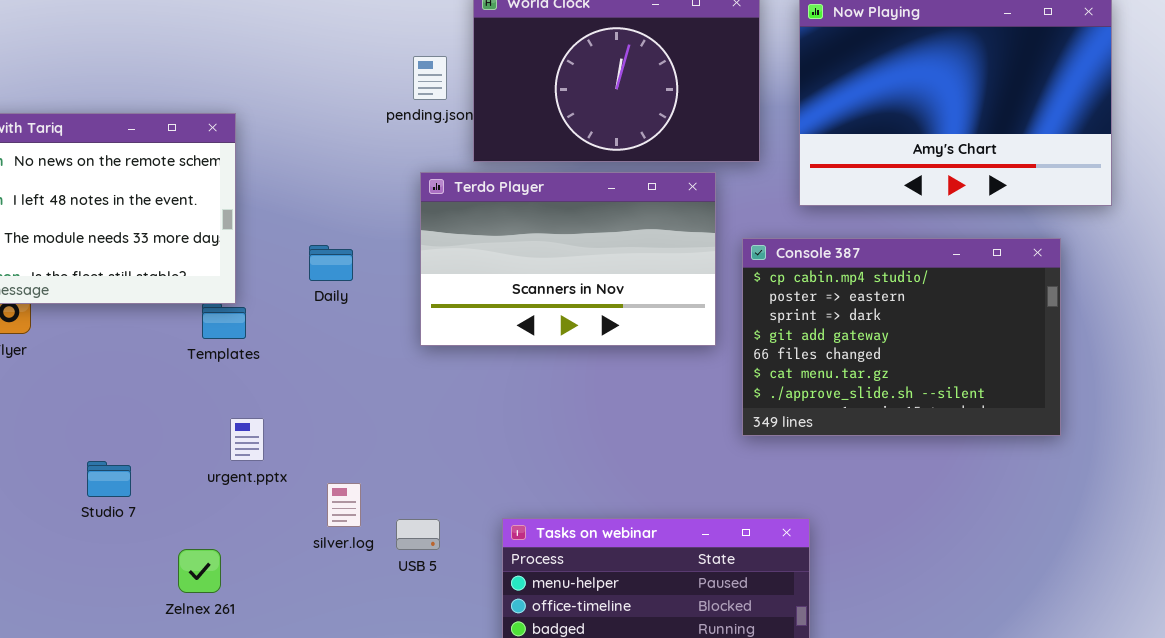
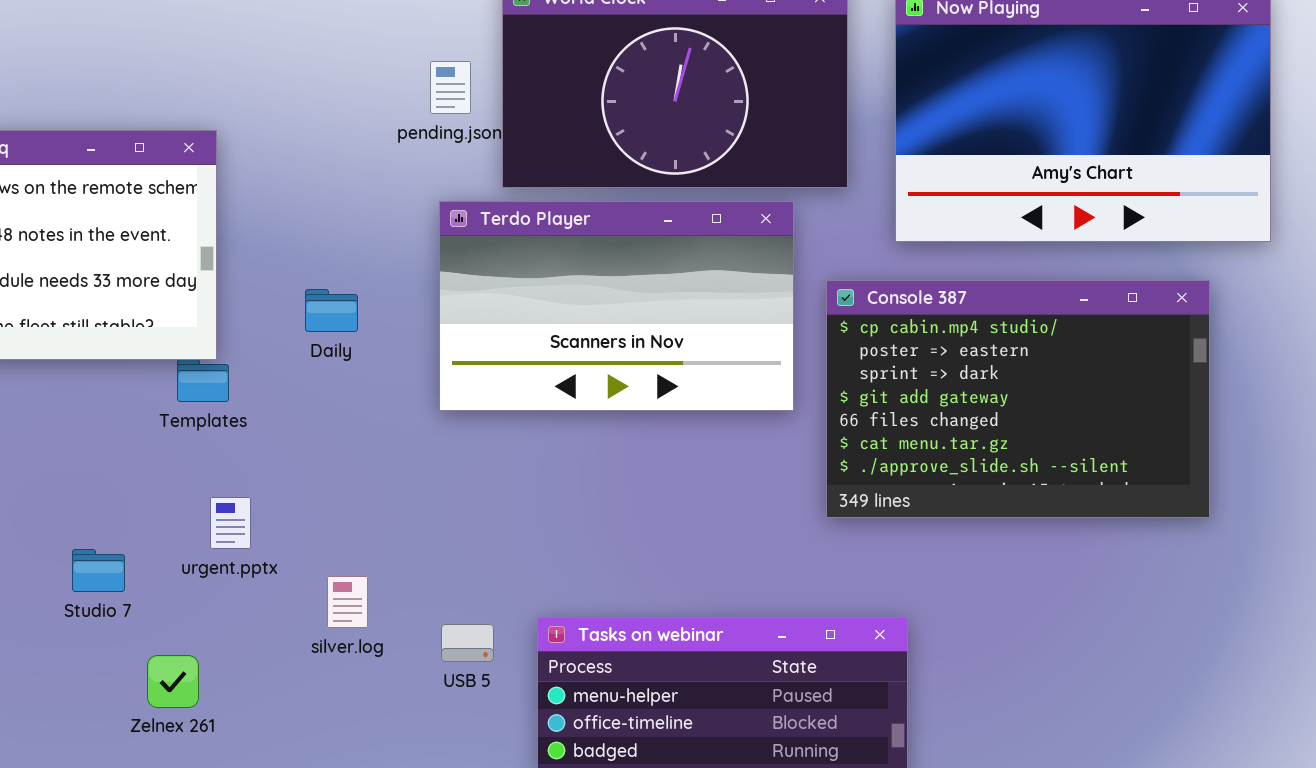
Studio 7: [87,461,131,497] -> [72,549,125,592], moved
USB 5: [396,519,440,550] -> [441,624,494,662], moved

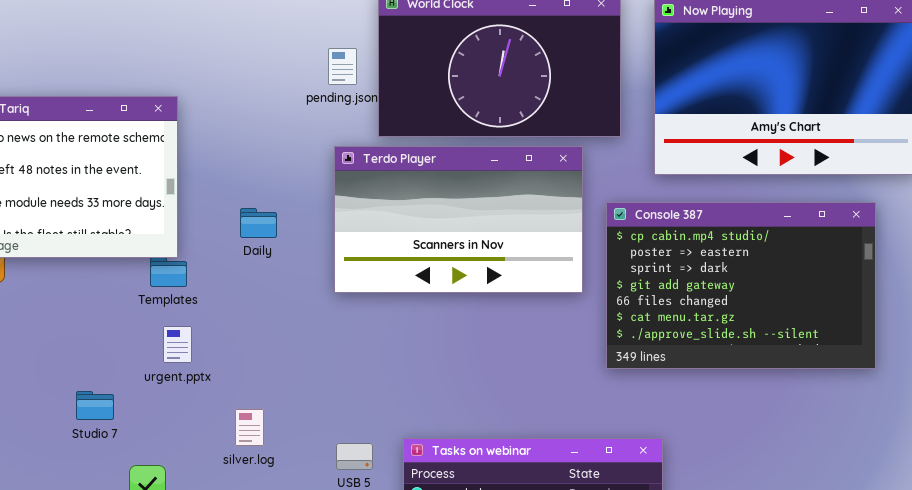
urgent.pptx: [210,497,251,549] -> [163,326,192,363], moved
silver.log: [327,576,368,628] -> [235,409,264,446], moved

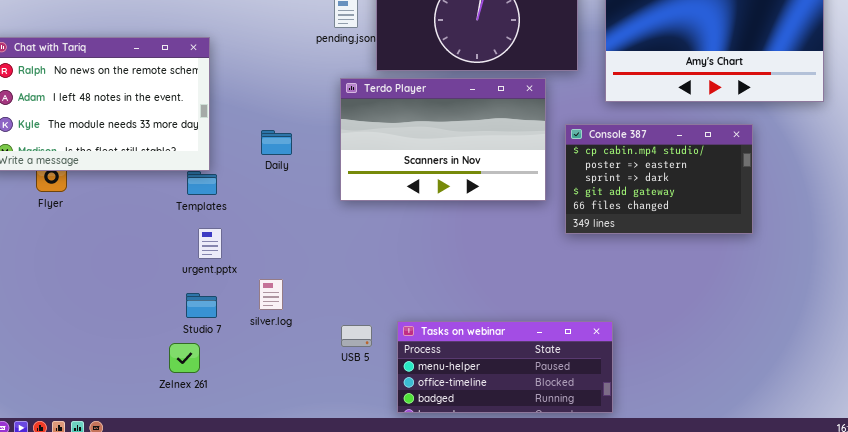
Console 387: [606,202,876,369] -> [565,124,753,234], resized
Studio 7: [76,391,114,420] -> [186,293,217,318], moved
silver.log: [235,409,264,446] -> [259,279,283,310], moved

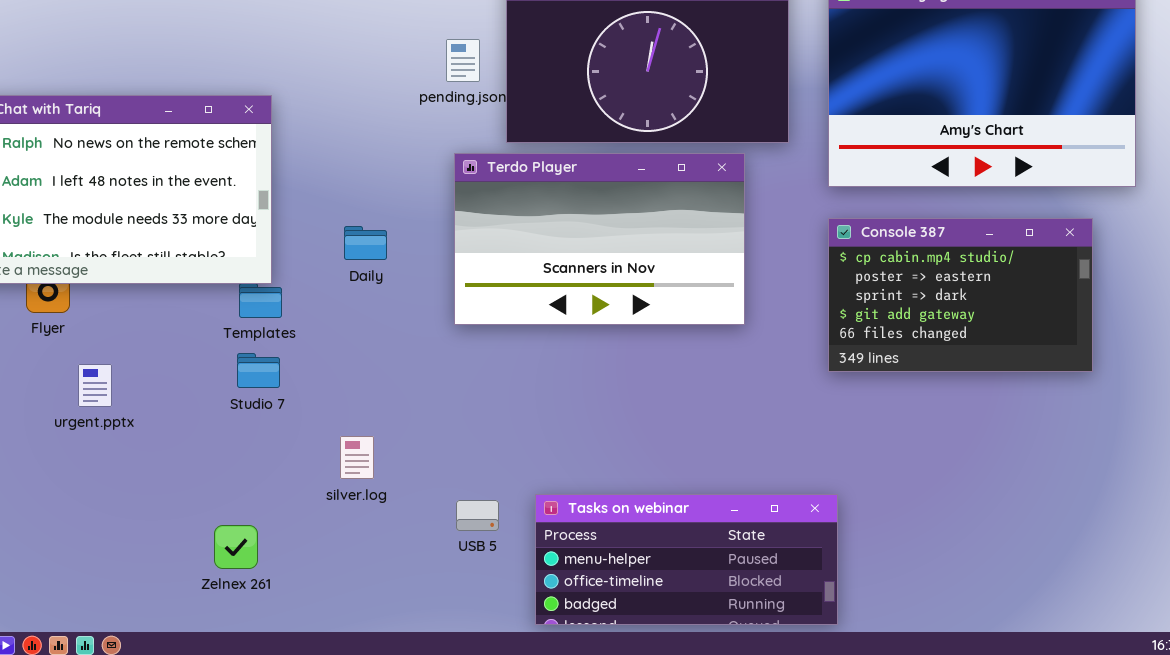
Console 387: [565,124,753,234] -> [828,218,1093,372], moved
urgent.pptx: [198,228,222,259] -> [78,364,112,407], moved
Studio 7: [186,293,217,318] -> [237,353,280,388], moved

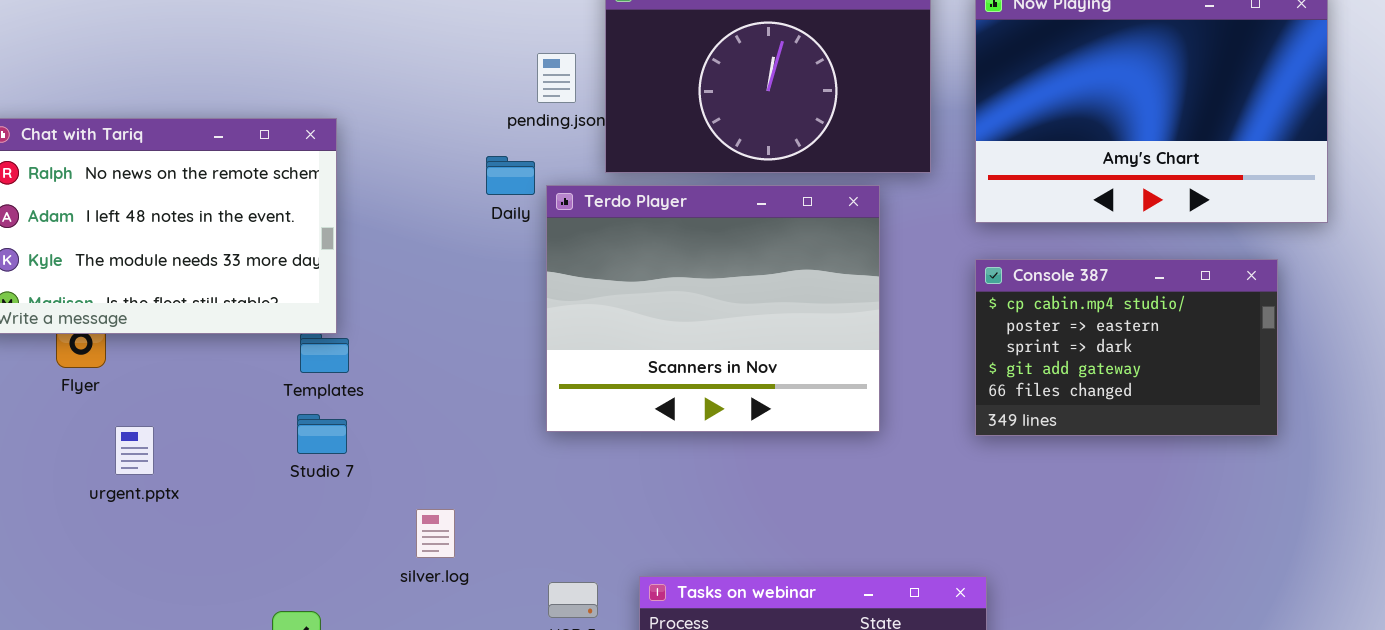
Terdo Player: [454,153,745,325] -> [546,185,880,432], resized
Daily: [344,226,387,260] -> [486,156,535,195], moved

